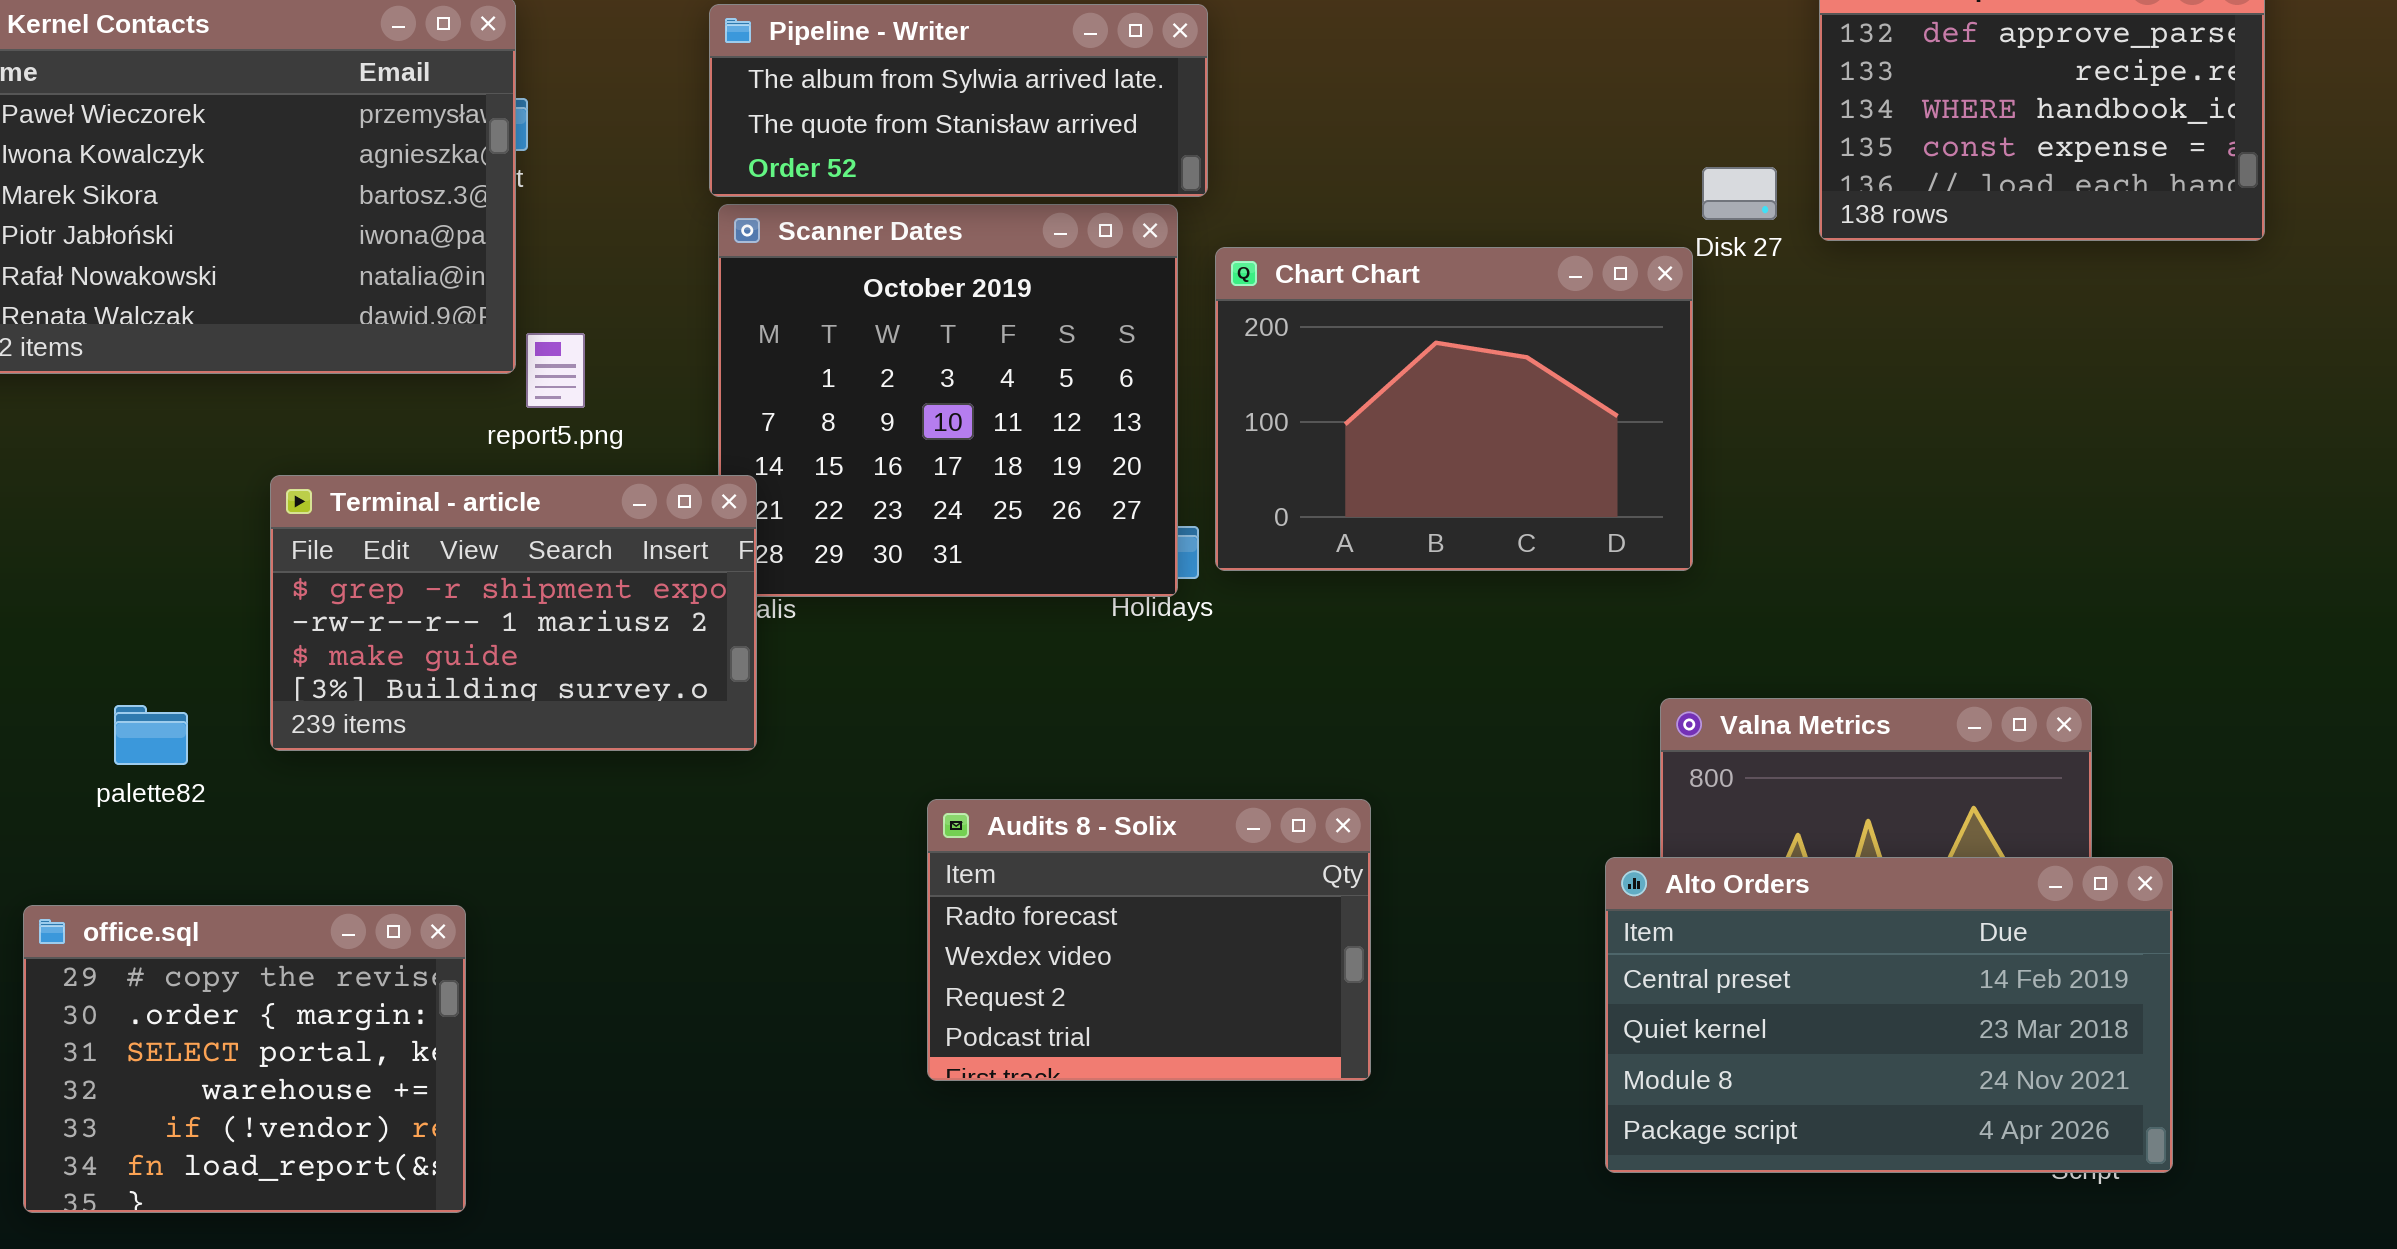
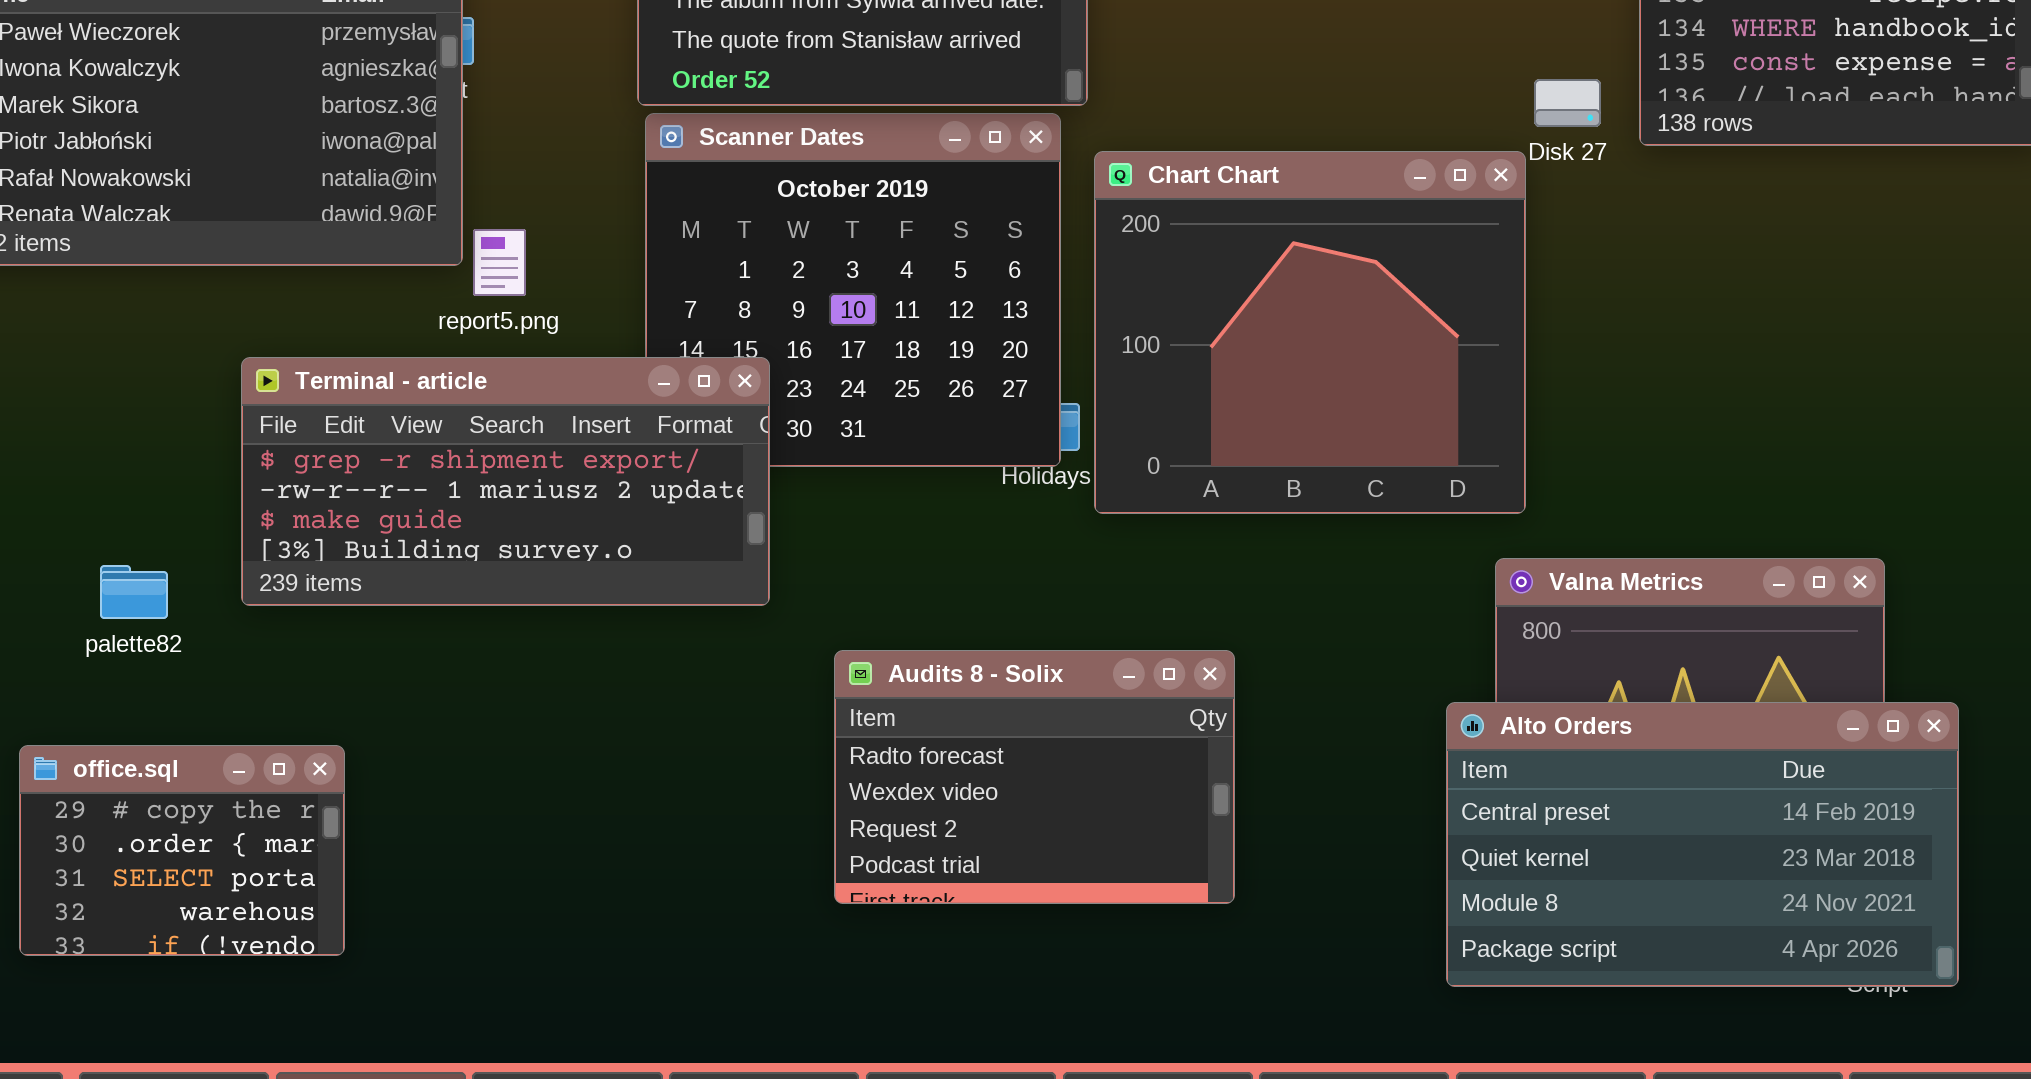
Chart Chart: [1215,247,1693,571] -> [1094,151,1526,514], resized
Terminal - article: [270,475,757,751] -> [241,357,770,606], resized
office.sql: [23,905,466,1213] -> [19,745,345,956], resized

